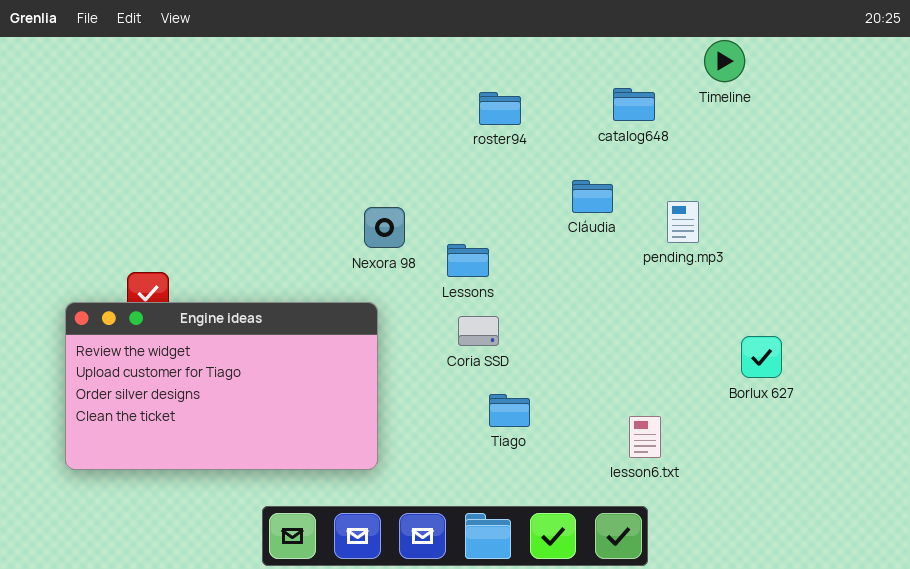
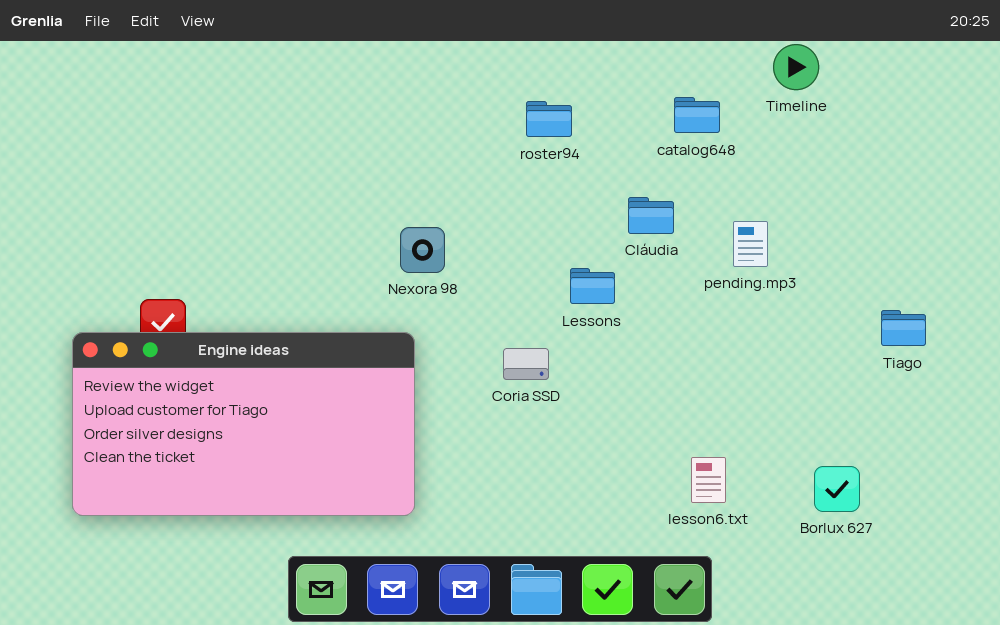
Lessons: [447,244,489,277] -> [570,268,615,304], moved
Borlux 627: [741,336,782,378] -> [814,466,860,512], moved
Tiago: [489,394,530,427] -> [881,310,926,346], moved

